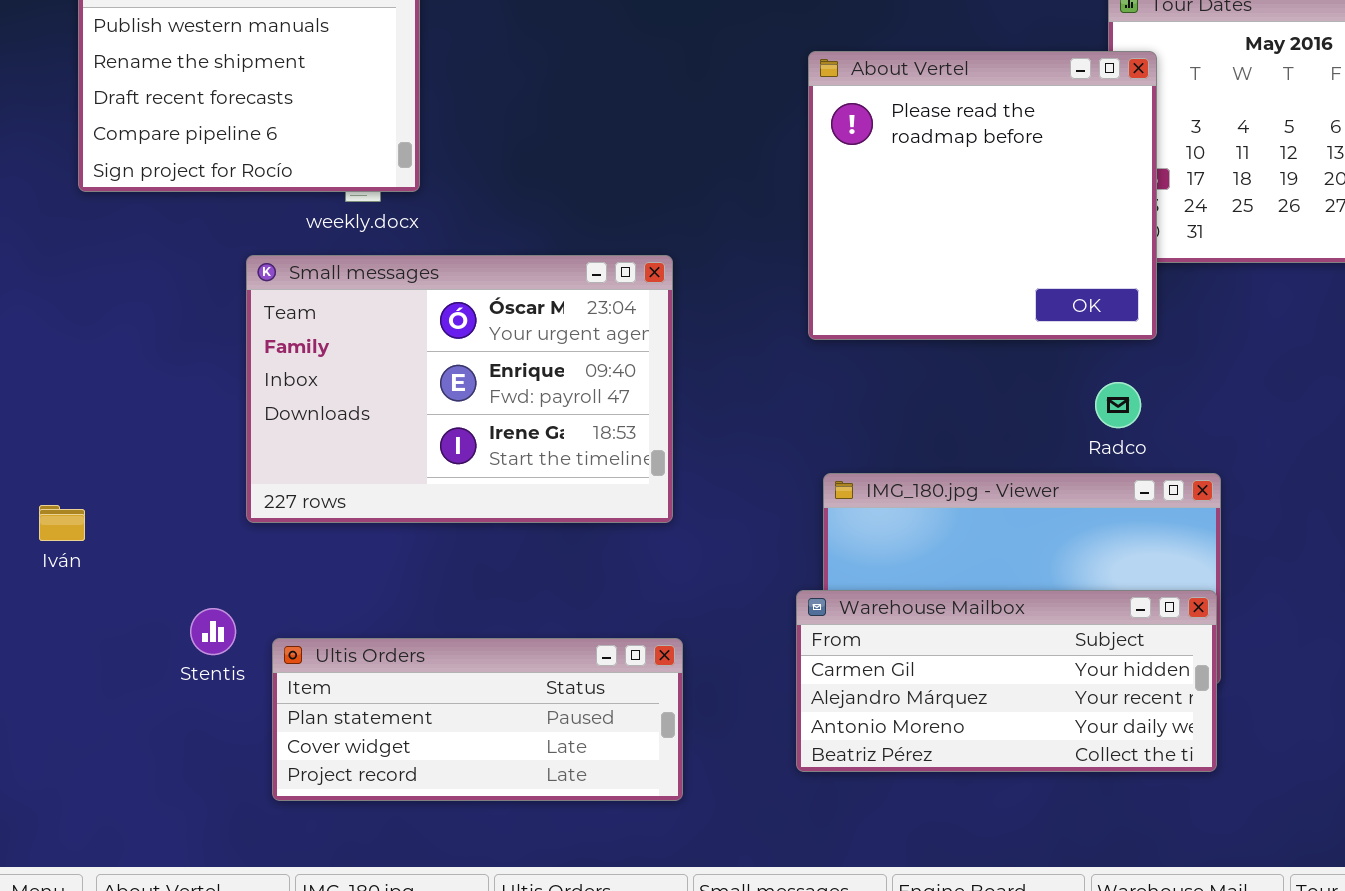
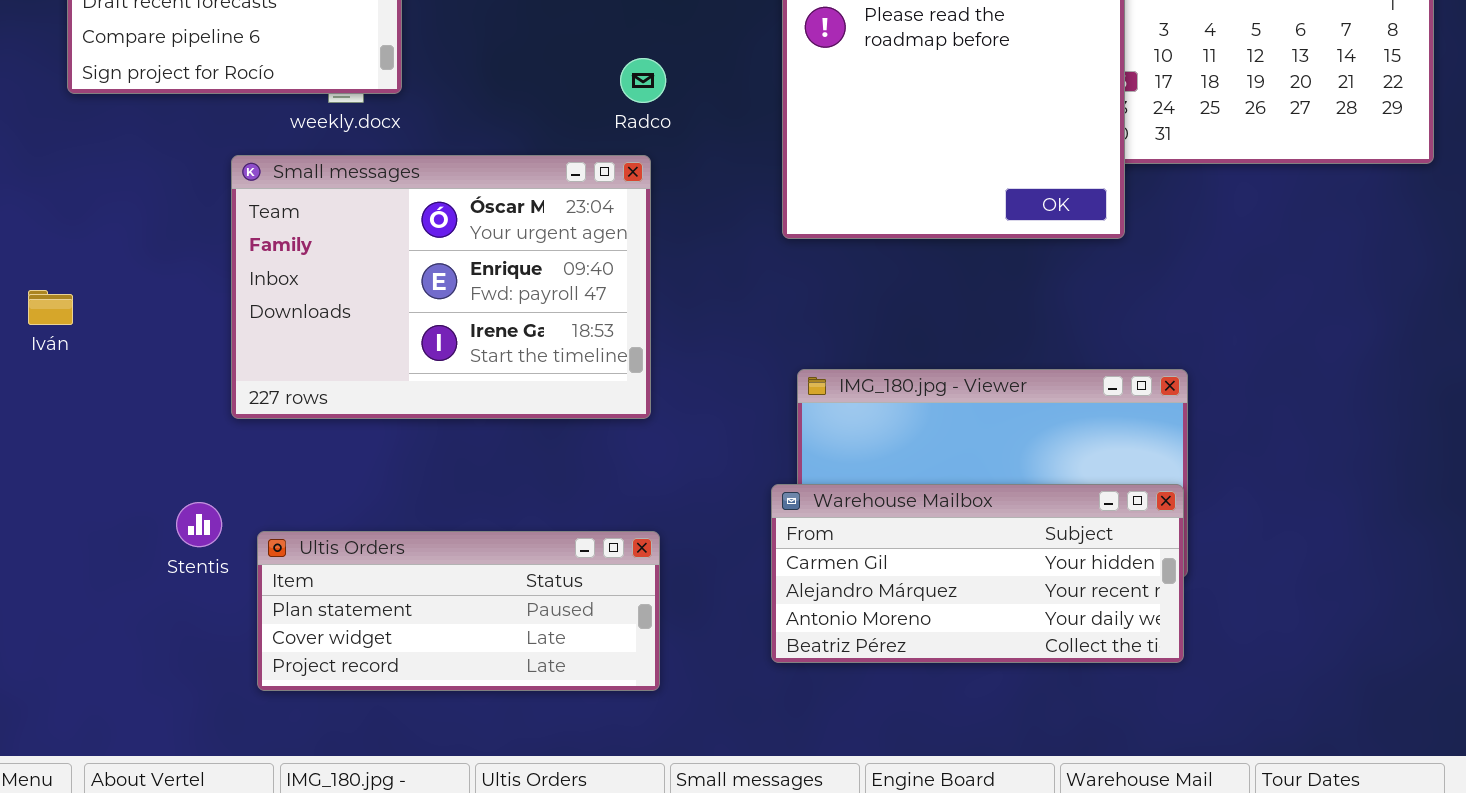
Radco: [1095,382,1141,428] -> [620,58,666,103], moved
Iván: [39,505,85,541] -> [28,290,73,325], moved

